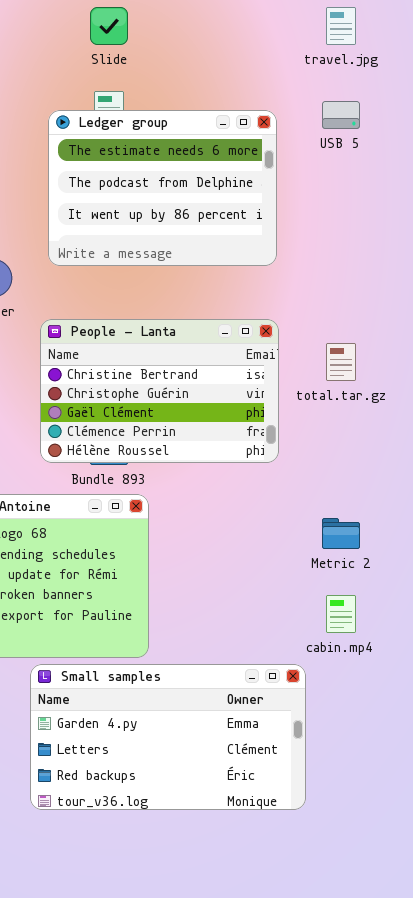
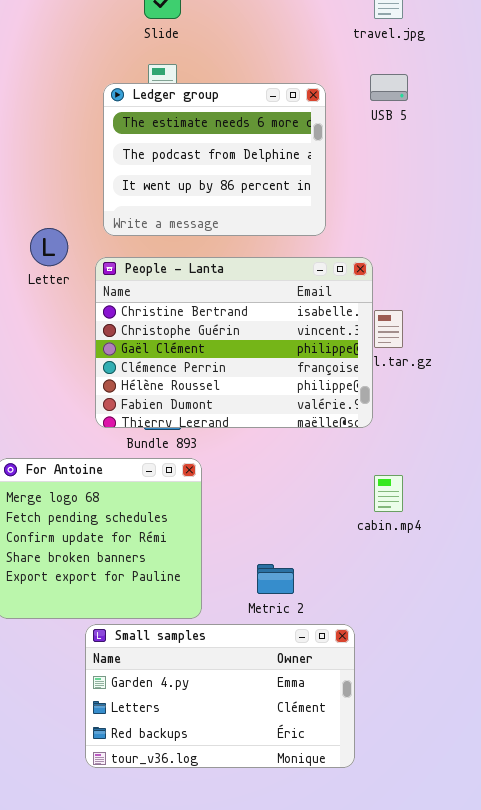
People - Lanta: [40,319,279,463] -> [95,257,373,428], resized
Metric 2: [322,518,360,549] -> [257,564,294,594], moved
cabin.mp4: [326,595,356,633] -> [374,475,403,512], moved

